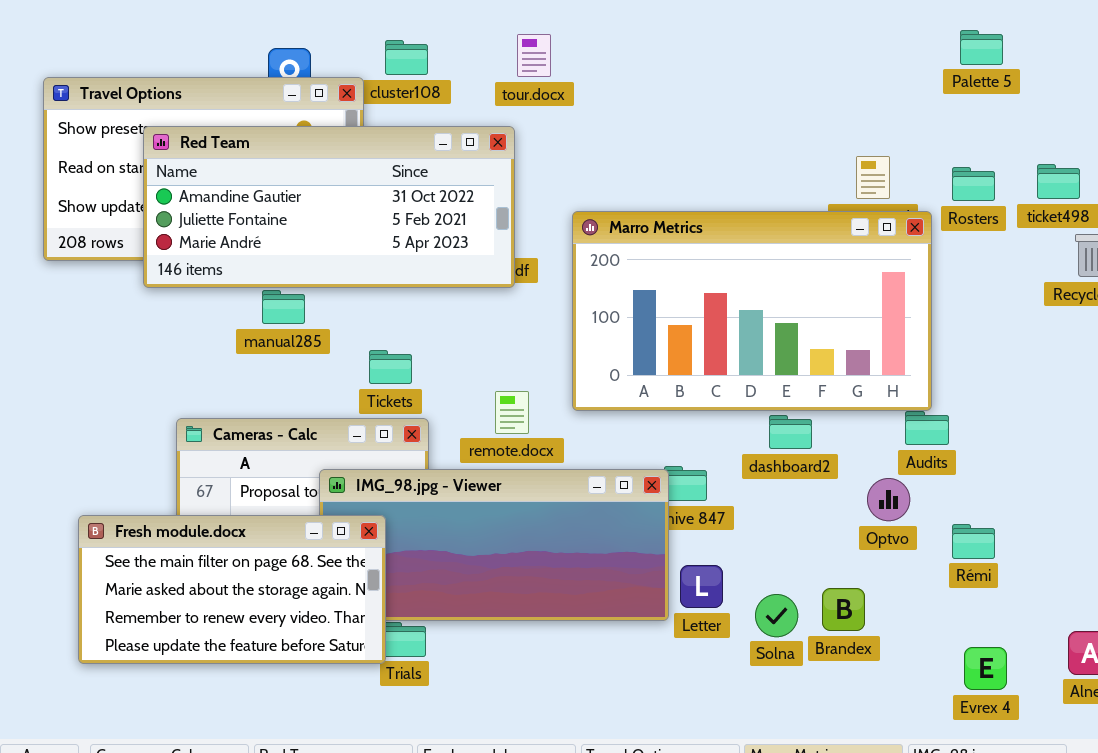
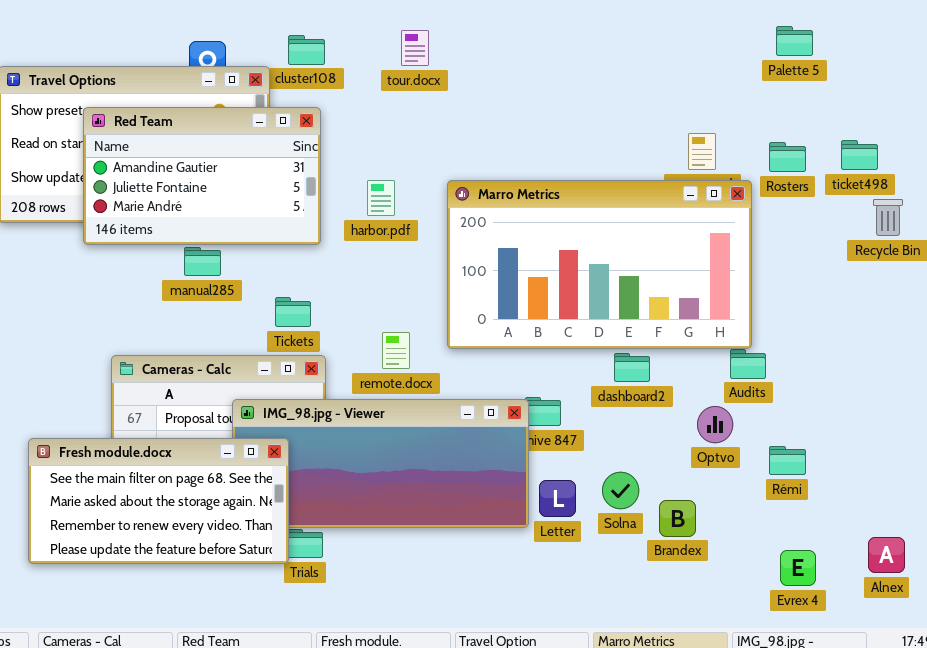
Red Team: [143,126,515,288] -> [83,107,321,245], resized
Solna: [755,594,798,637] -> [602,472,639,509], moved

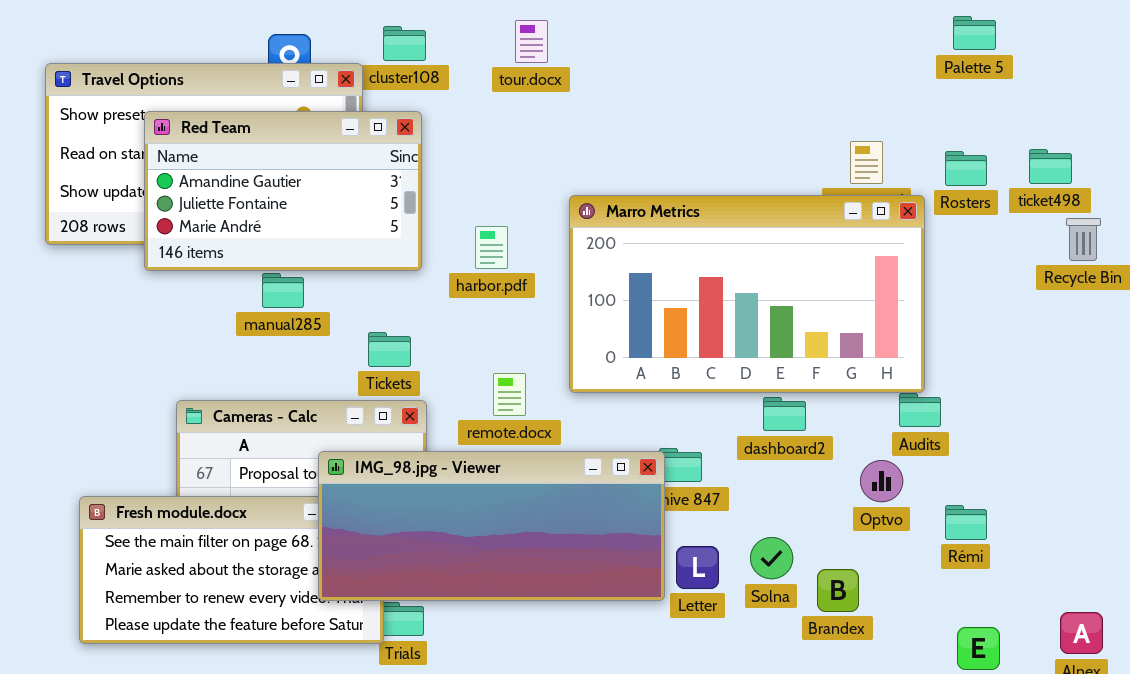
harbor.pdf: [367,180,395,216] -> [475,226,508,269], moved
IMG_98.jpg - Viewer: [232,399,529,528] -> [318,451,665,601], raised

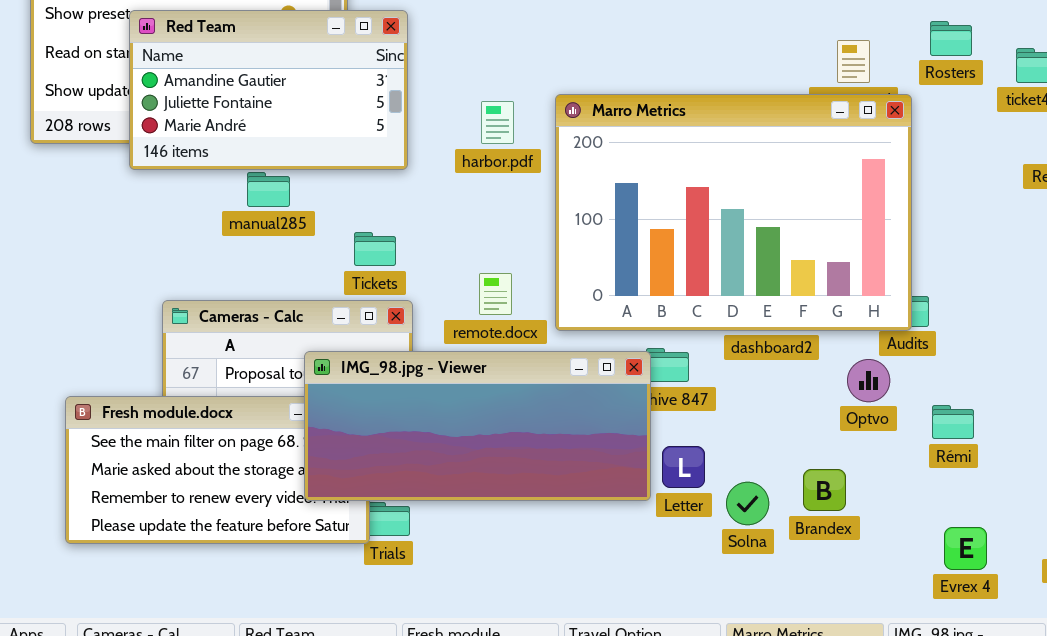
Rosters: [945,151,987,186] -> [930,21,972,56], moved
Marro Metrics: [569,195,925,393] -> [555,94,912,331], resized
harbor.pdf: [475,226,508,269] -> [481,101,514,144], moved
Solna: [750,537,793,579] -> [726,482,769,525], moved

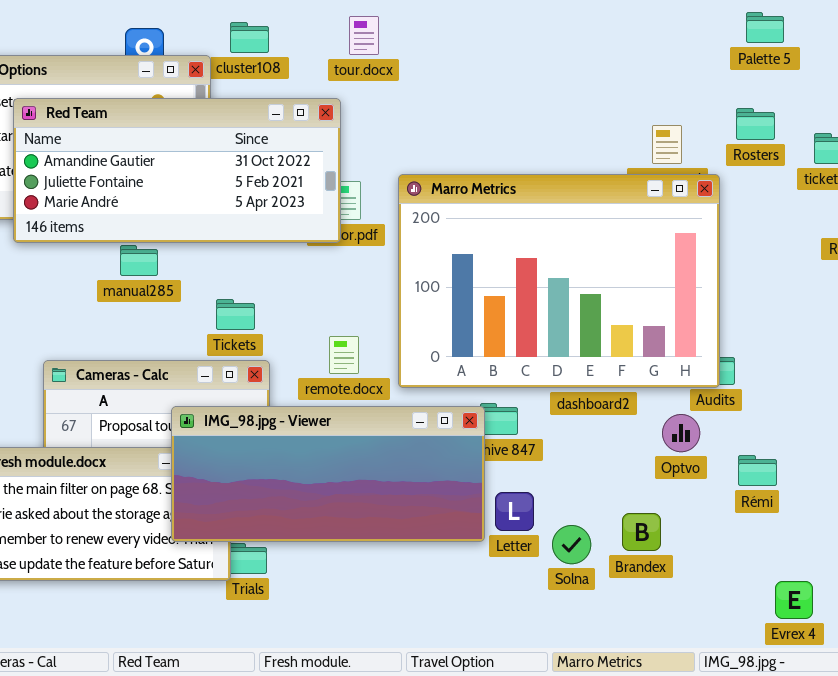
Red Team: [129,10,408,170] -> [13,98,341,243], resized
Evrex 4: [944,527,987,570] -> [775,581,813,619], moved

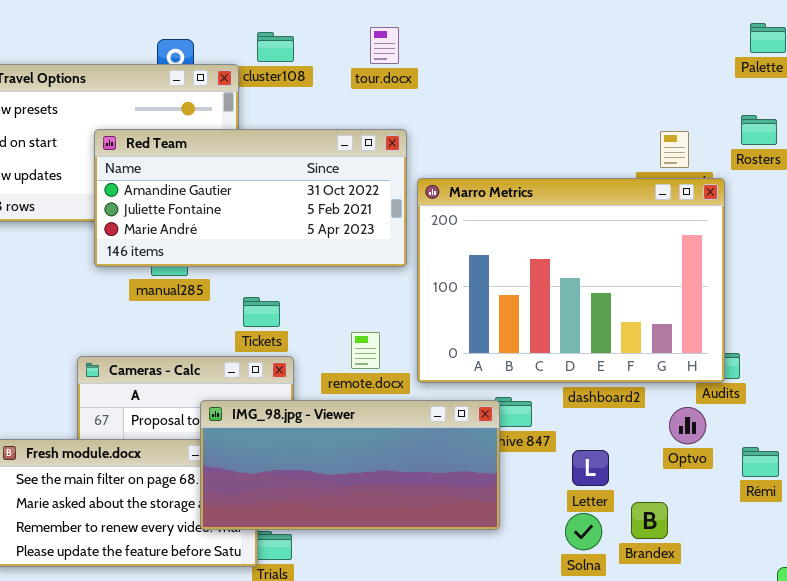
Red Team: [13,98,341,243] -> [94,129,407,267], moved
Letter: [495,492,534,531] -> [572,450,609,486], moved

